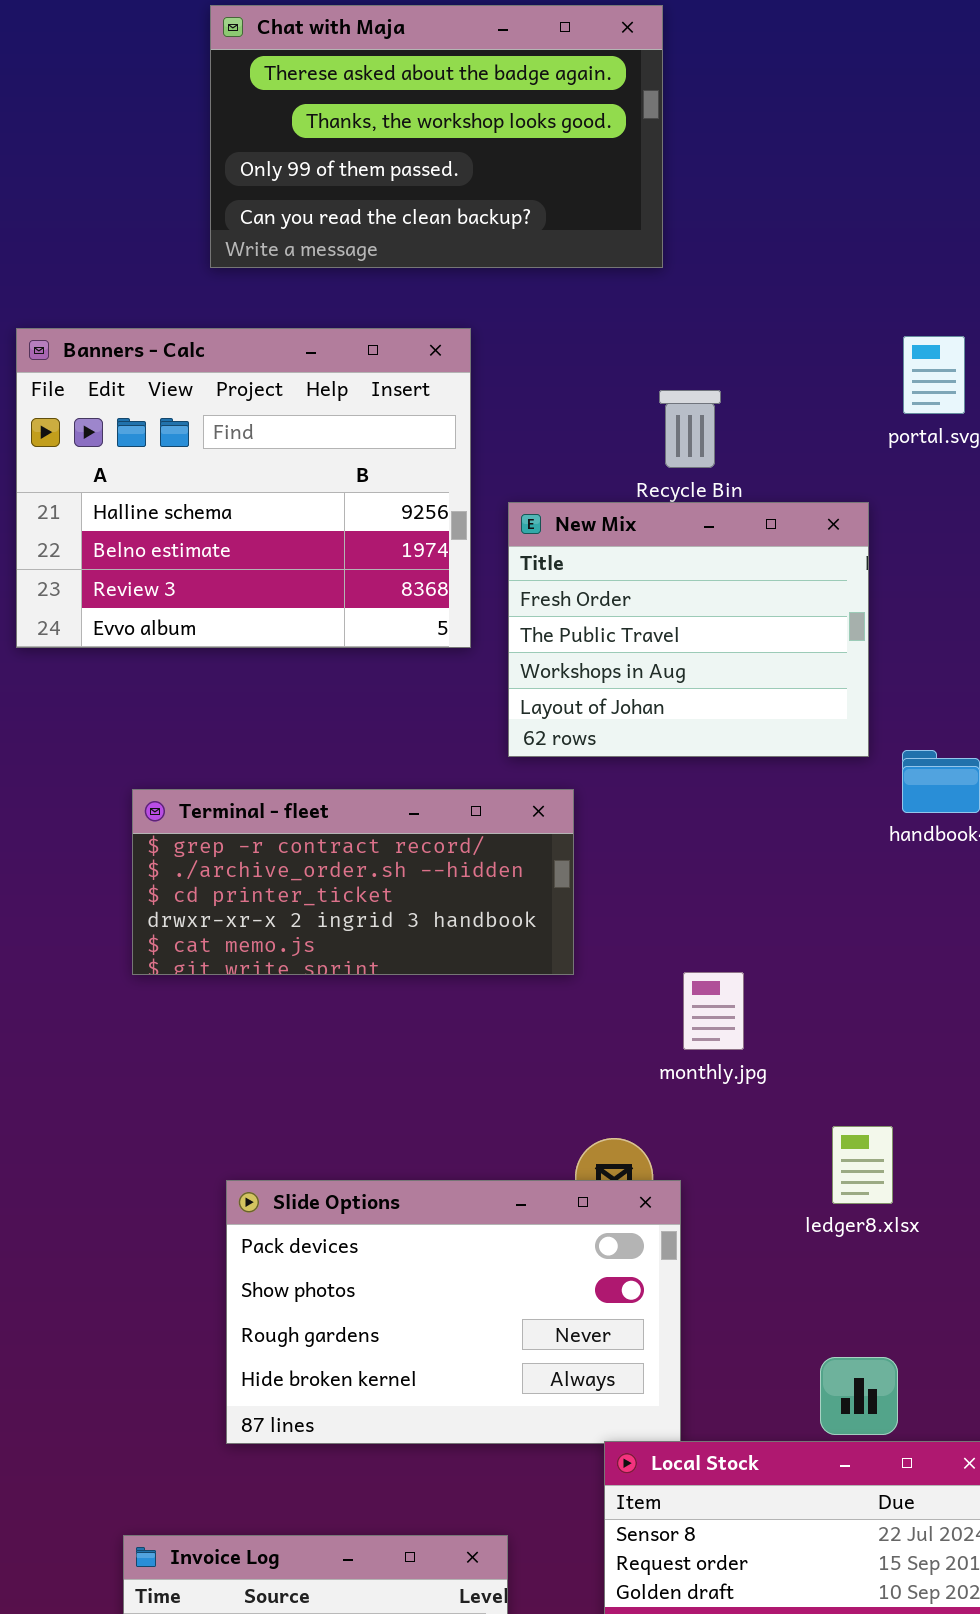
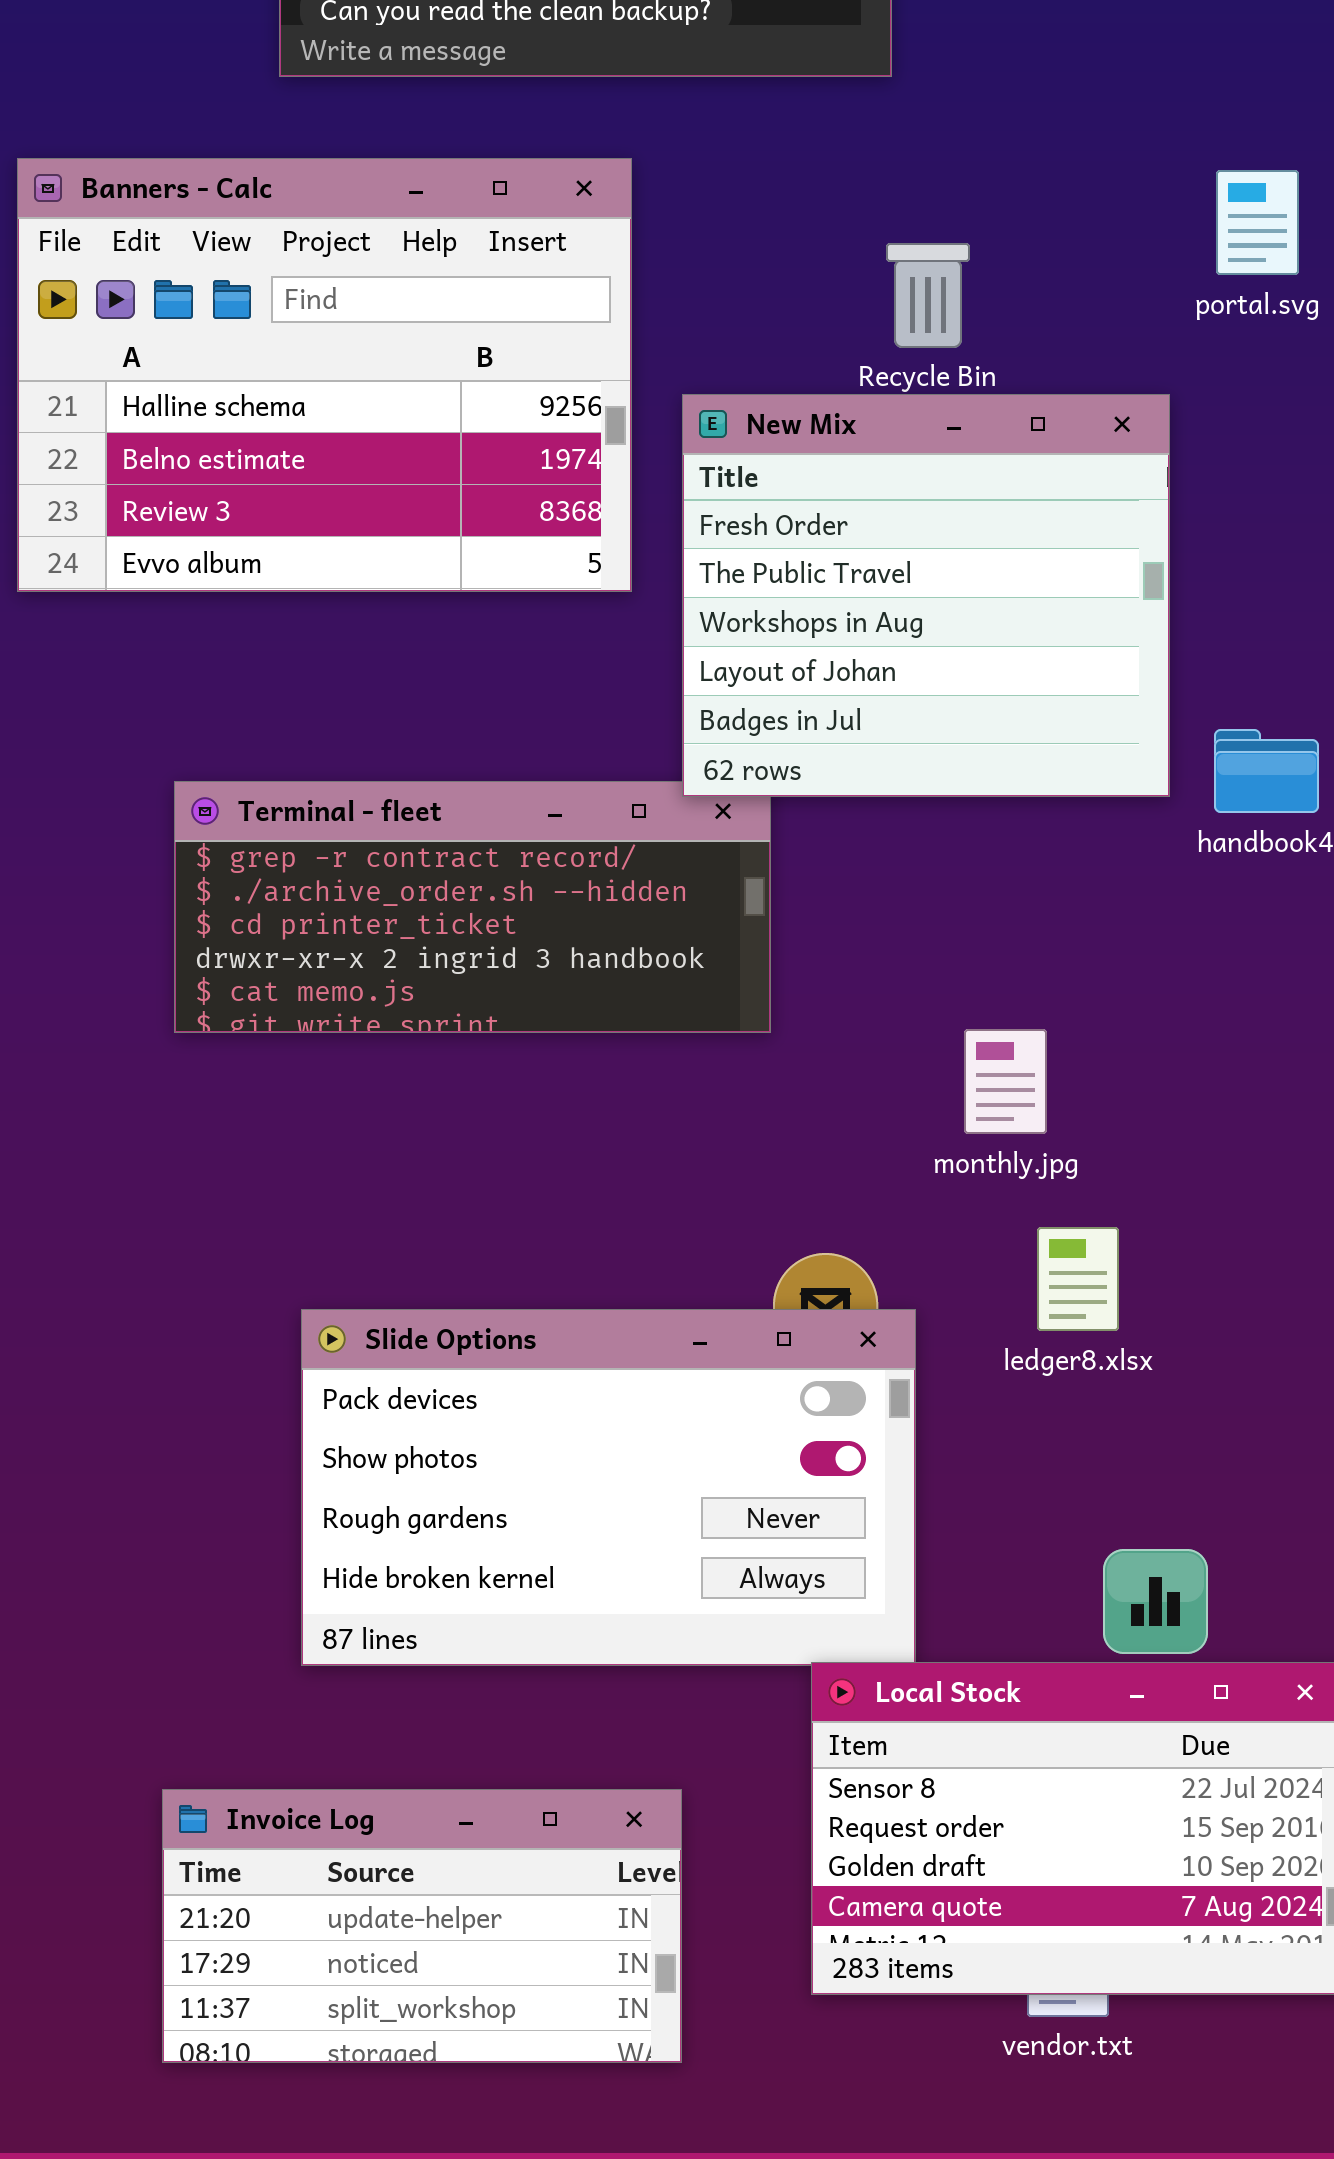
New Mix: [508,502,869,757] -> [682,394,1170,797], resized
monthly.jpg: [683,972,744,1050] -> [964,1029,1047,1134], moved
ledger8.xlsx: [832,1126,893,1204] -> [1037,1227,1119,1331], moved

